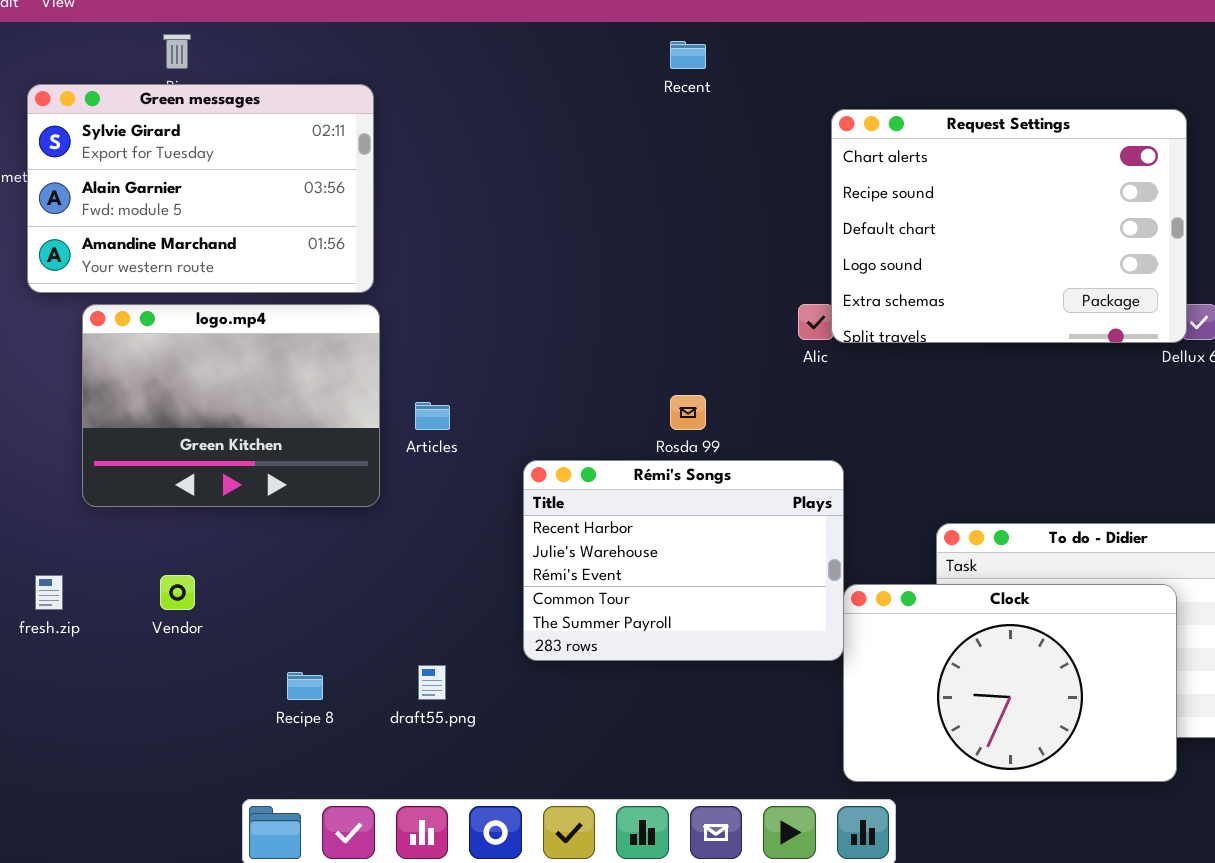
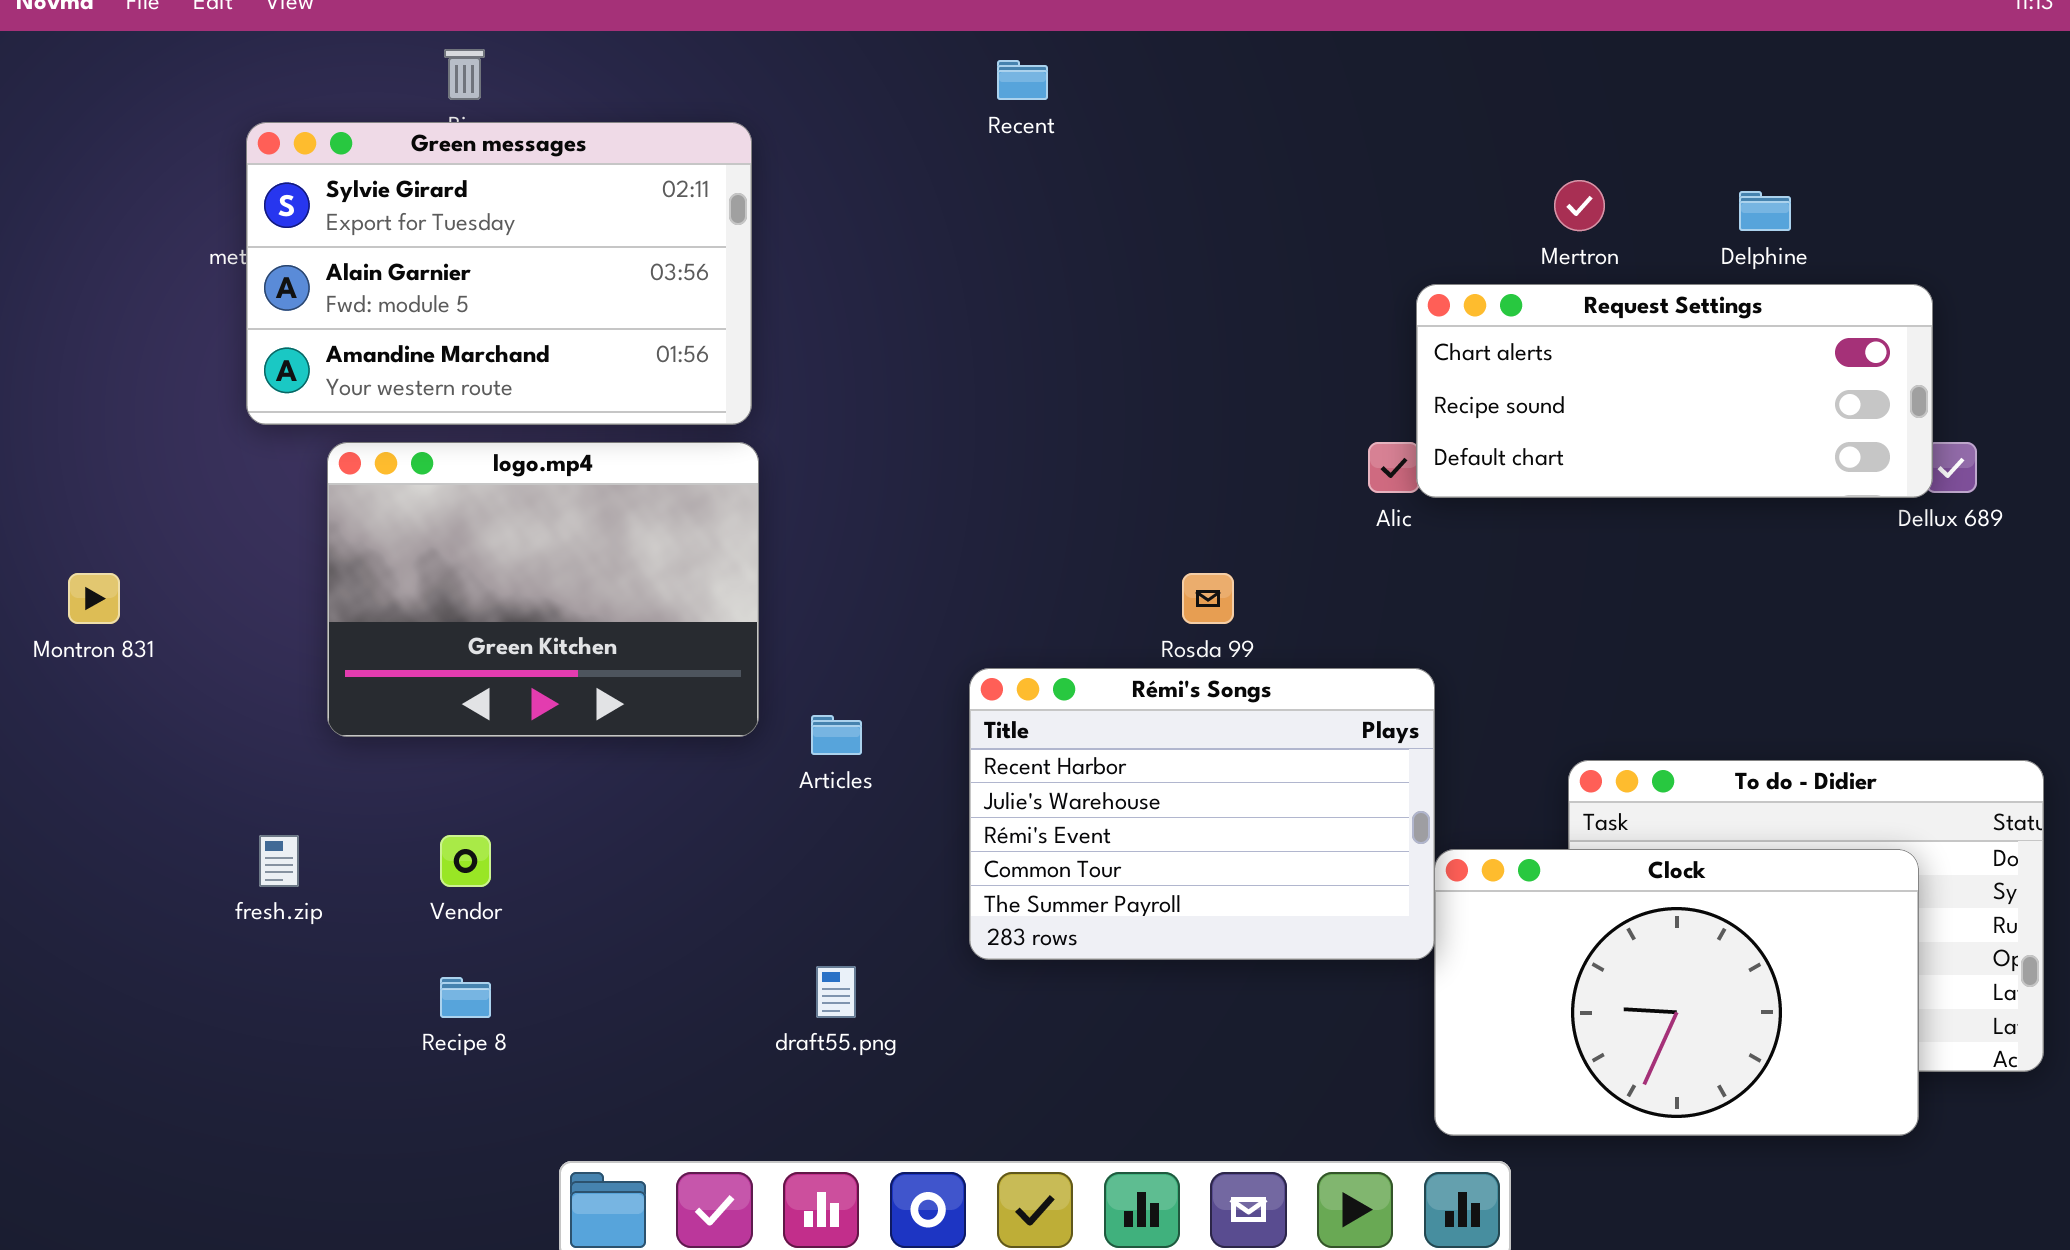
Recent: [670,41,706,69] -> [997,60,1048,100], moved
Request Settings: [831,109,1187,343] -> [1416,284,1933,498], resized
Articles: [415,402,450,430] -> [811,715,862,755], moved
Recipe 8: [287,672,323,700] -> [440,977,491,1018], moved

